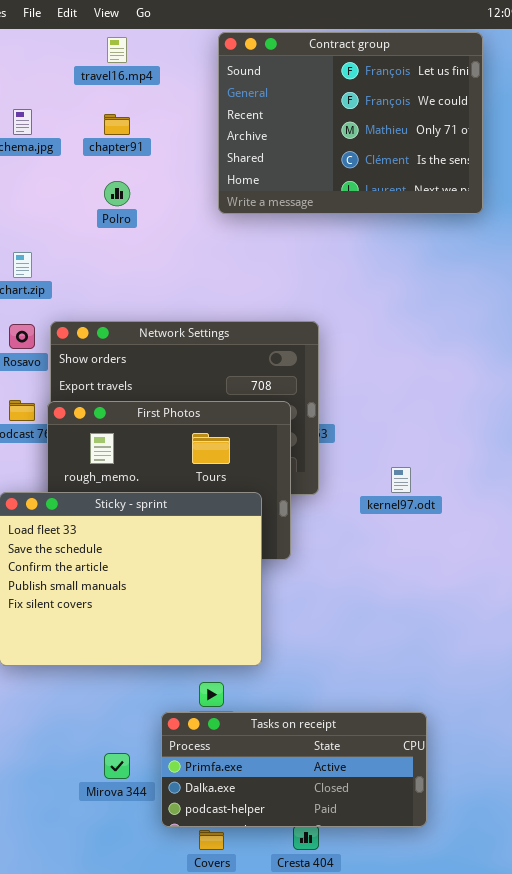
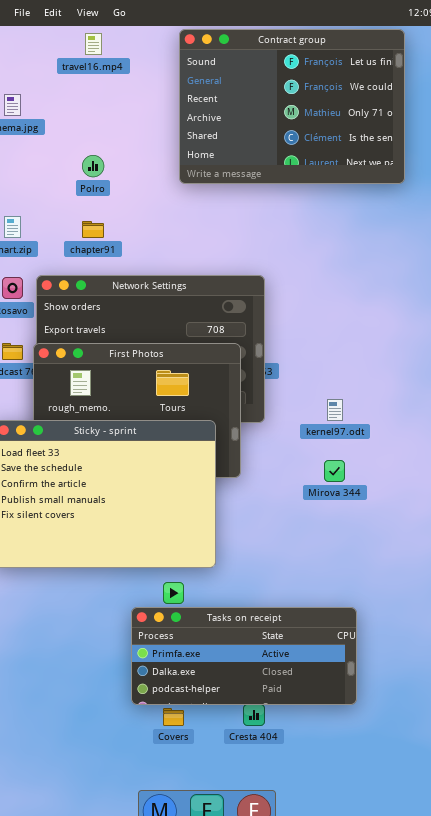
chapter91: [104,114,130,135] -> [82,221,104,238], moved
Mirova 344: [104,753,130,779] -> [324,460,345,482], moved

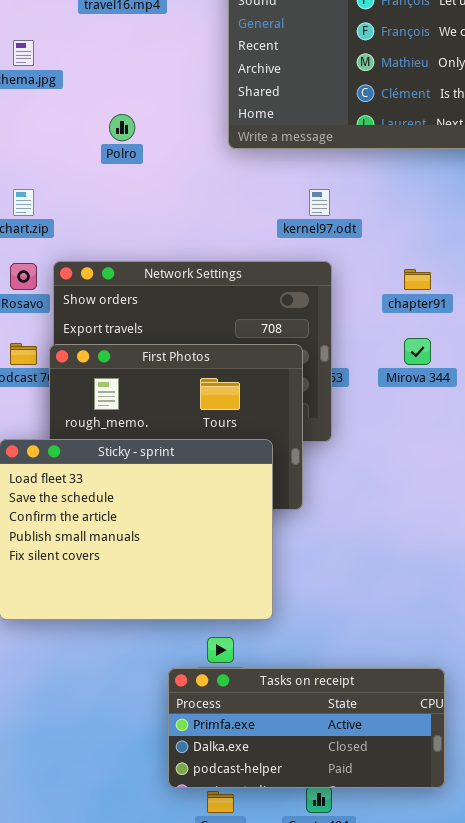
chapter91: [82,221,104,238] -> [404,269,431,290], moved
kernel97.odt: [327,399,343,421] -> [309,189,330,216], moved
Mirova 344: [324,460,345,482] -> [404,338,431,365], moved

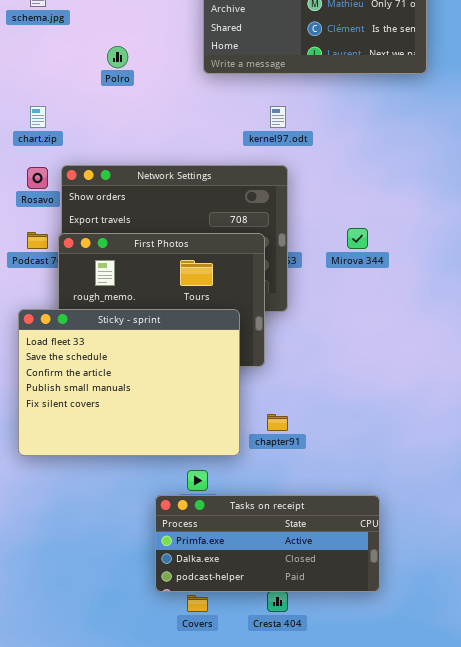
chapter91: [404,269,431,290] -> [267,414,288,431], moved

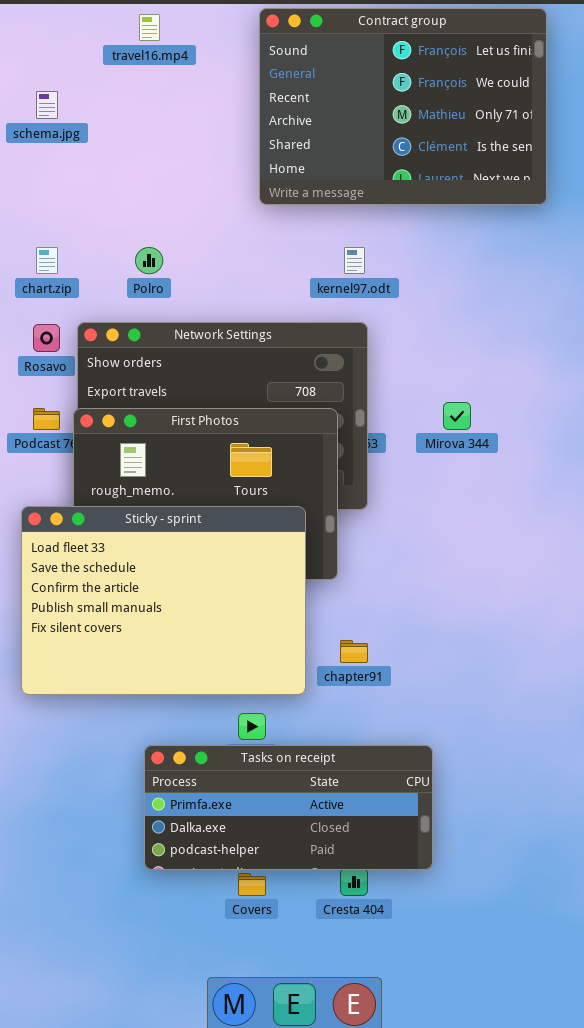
Polro: [107,46,128,68] -> [135,247,163,274], moved
Tasks on receipt: [155,495,380,592] -> [144,745,433,870], moved

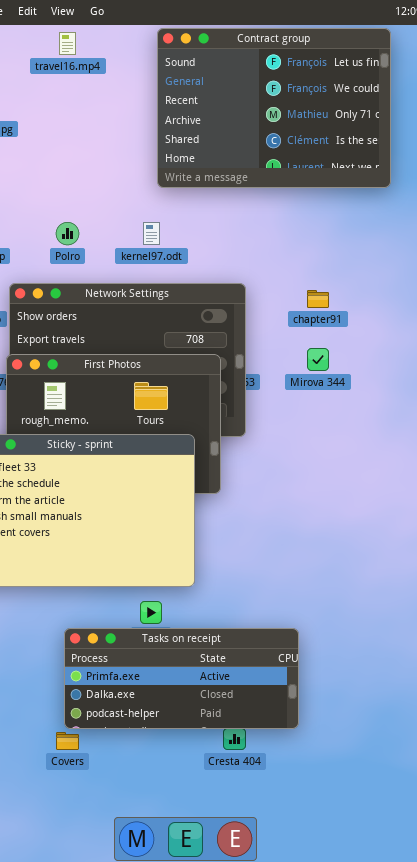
kernel97.odt: [344,247,365,274] -> [143,222,160,245], moved
chapter91: [340,640,368,663] -> [307,290,329,308], moved
Covers: [238,873,266,896] -> [56,732,79,750], moved

